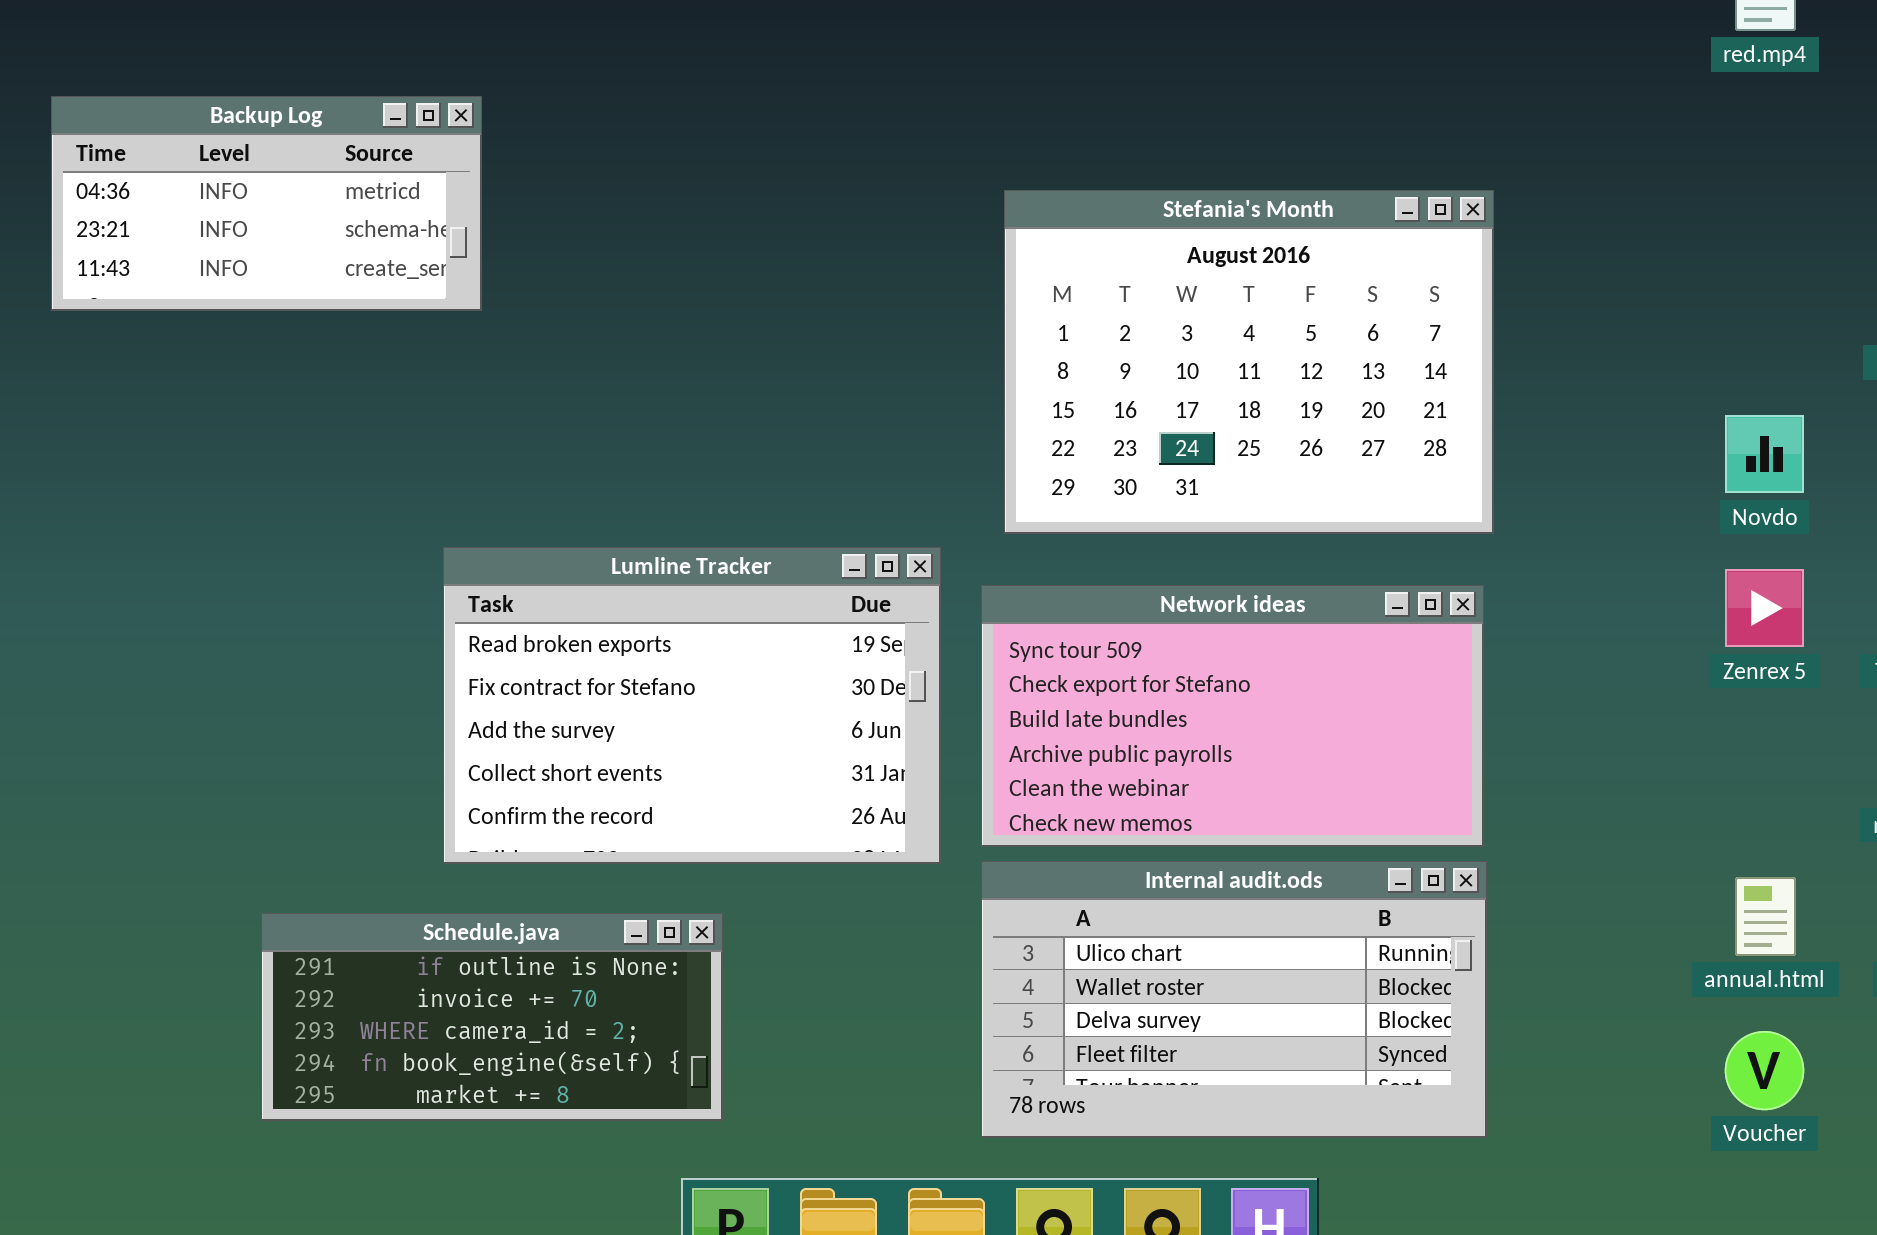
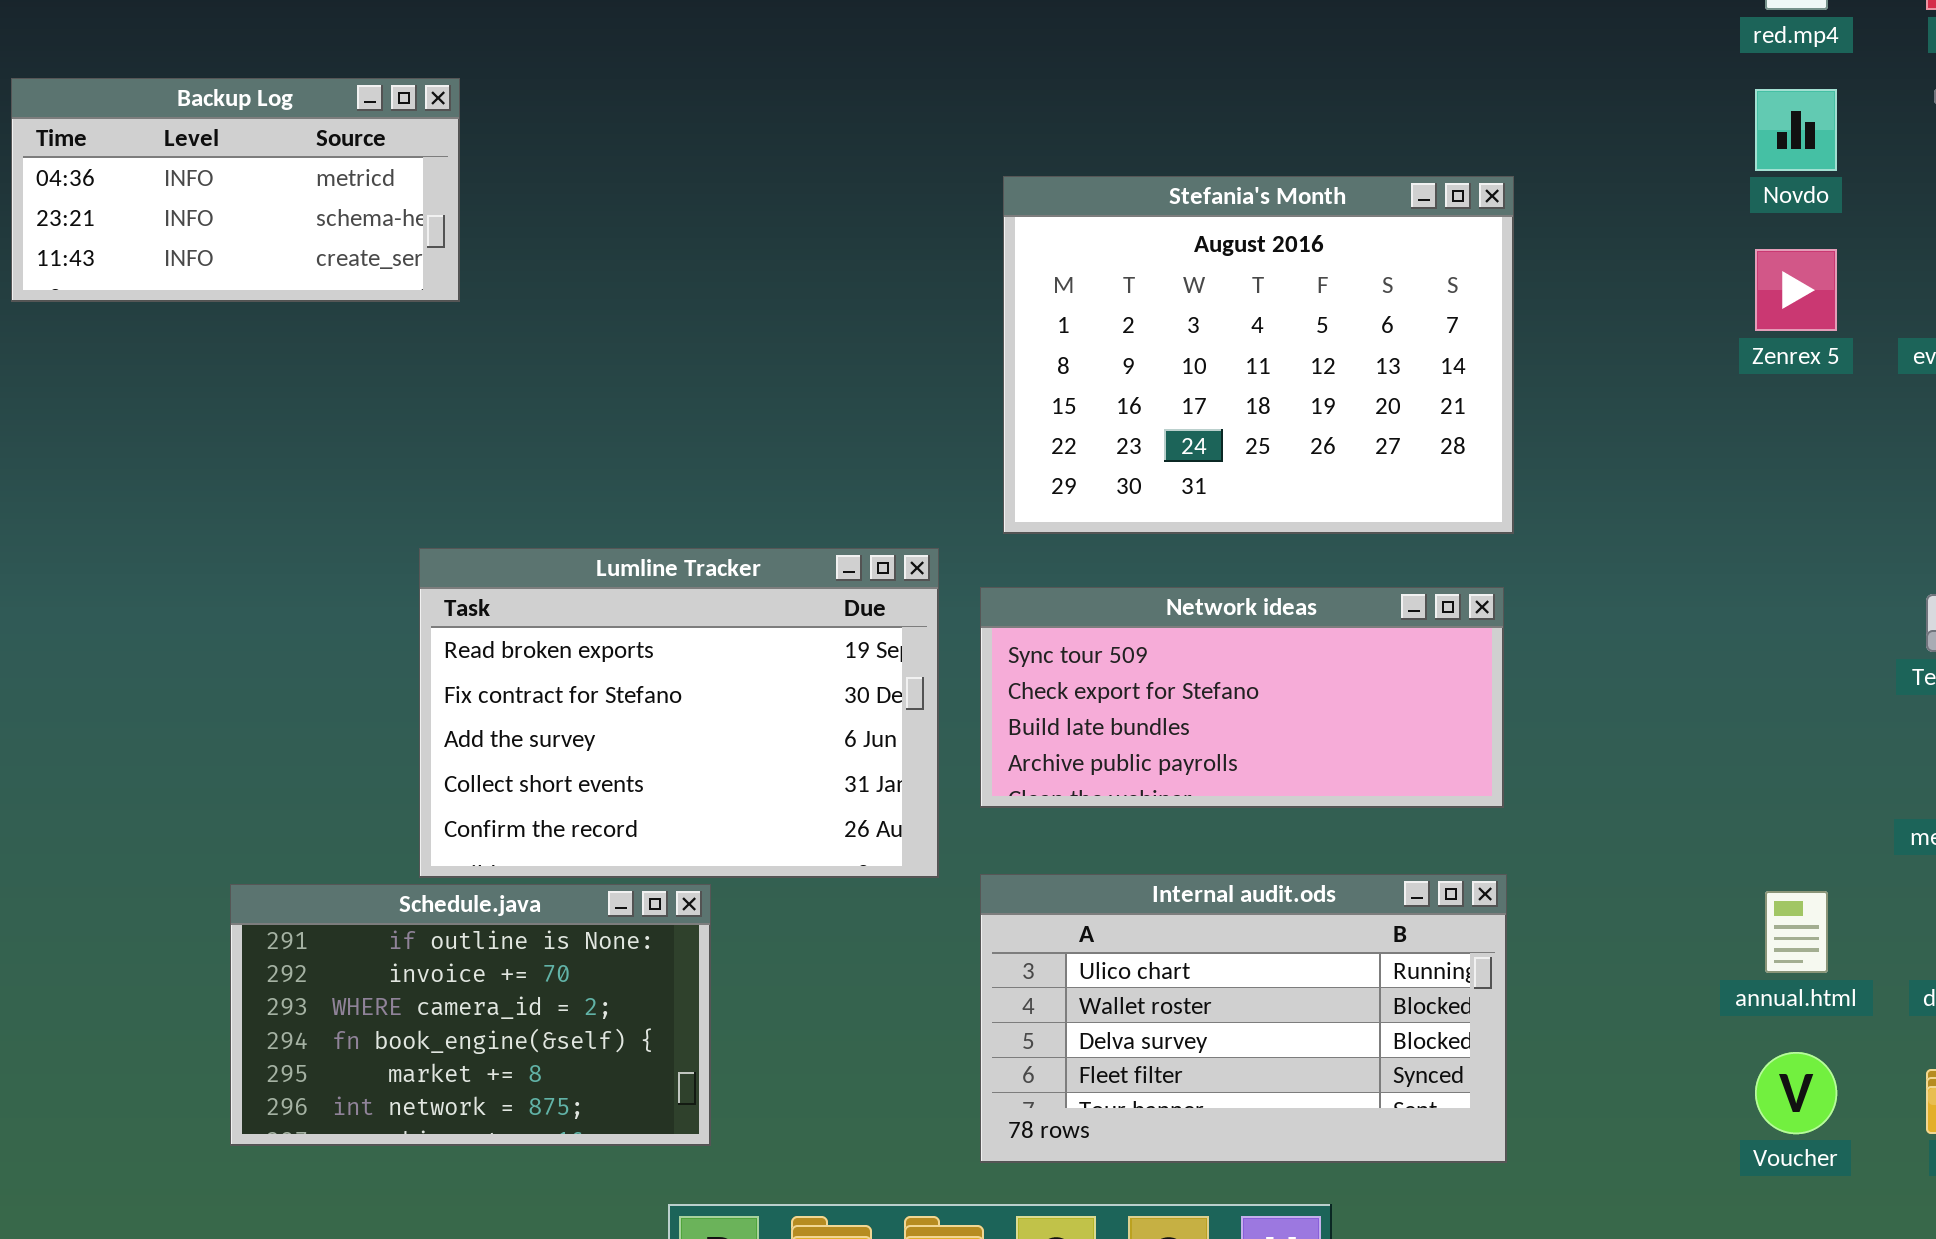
Novdo: [1725,415,1804,493] -> [1755,89,1837,171], moved
Zenrex 5: [1725,569,1804,647] -> [1755,249,1837,331], moved
Network ideas: [981,585,1484,847] -> [980,587,1504,808], resized
Schedule.java: [261,913,723,1121] -> [230,884,711,1146], resized

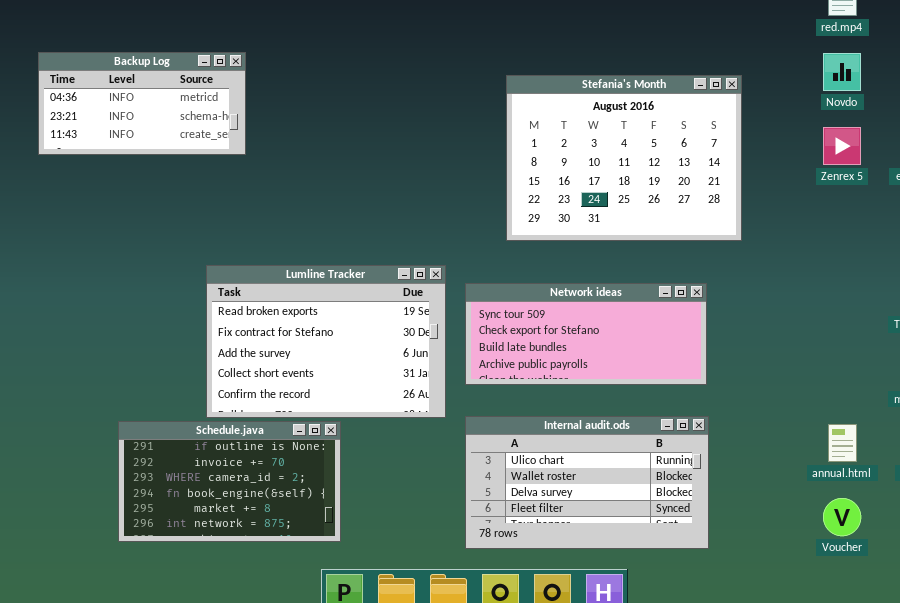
Backup Log: [11,78,460,302] -> [38,52,246,155], moved
Stefania's Month: [1003,176,1514,534] -> [506,75,742,241], moved

